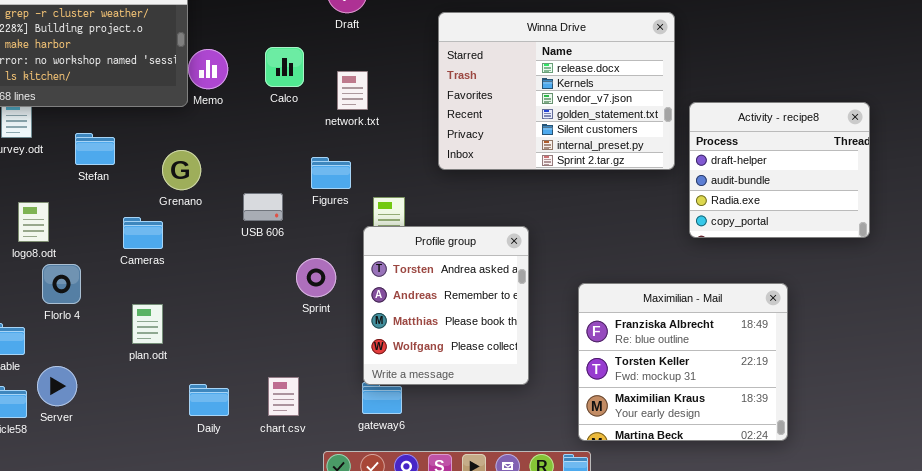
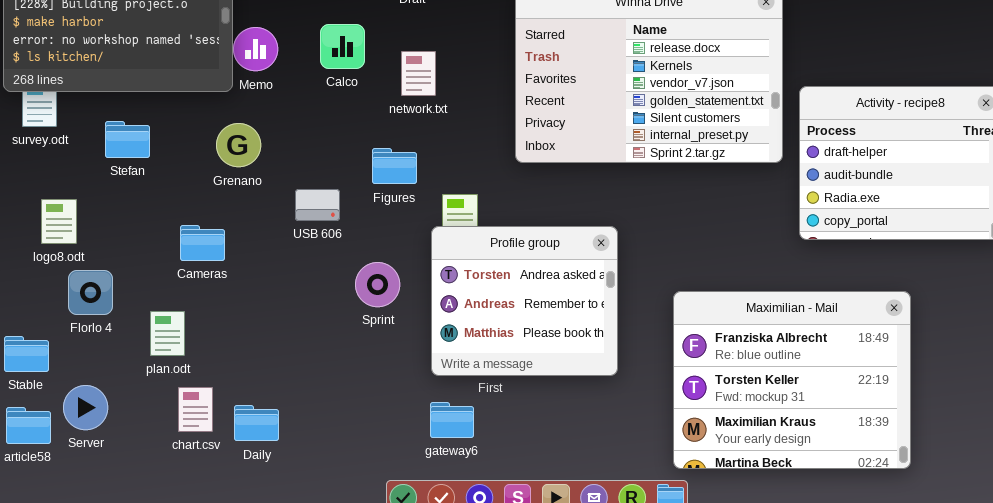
Grenano: [162,150,201,190] -> [216,123,261,167], moved
Cameras: [123,217,163,249] -> [180,225,225,261], moved
Profile group: [363,226,529,385] -> [431,226,618,376], resized
plan.odt: [132,304,163,344] -> [150,311,185,356], moved
chart.csv: [268,377,299,416] -> [178,387,213,432], moved

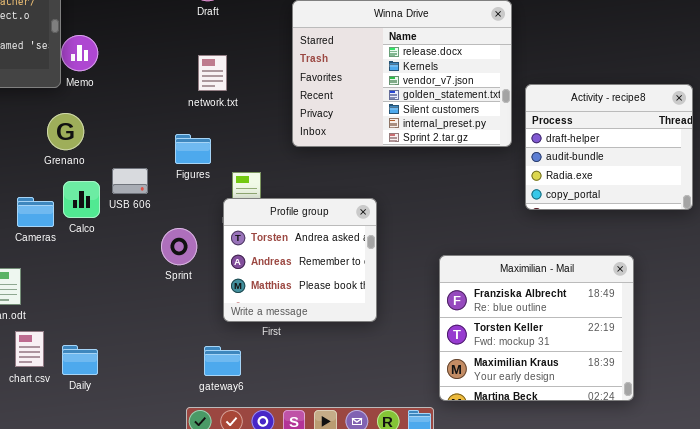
Calco: [320,24,365,69] -> [63,181,100,218], moved
Maximilian - Mail: [673,291,911,469] -> [439,255,634,401], moved
gateway6: [430,402,474,438] -> [204,346,241,376], moved

